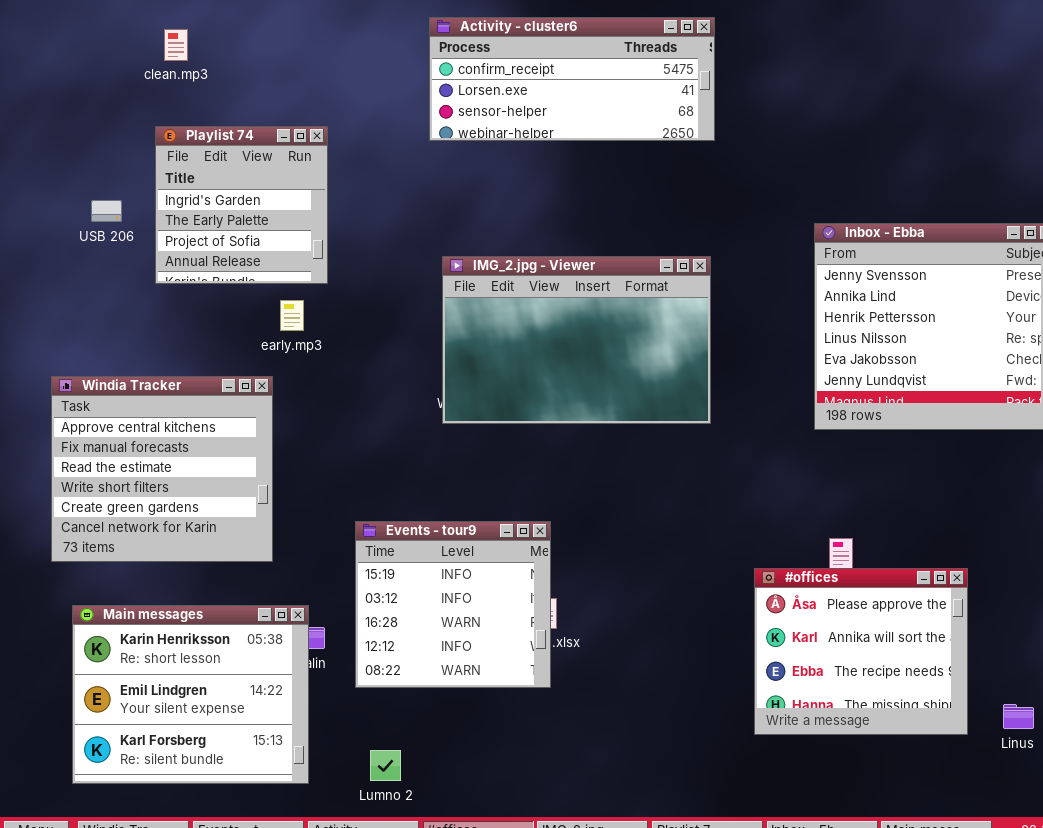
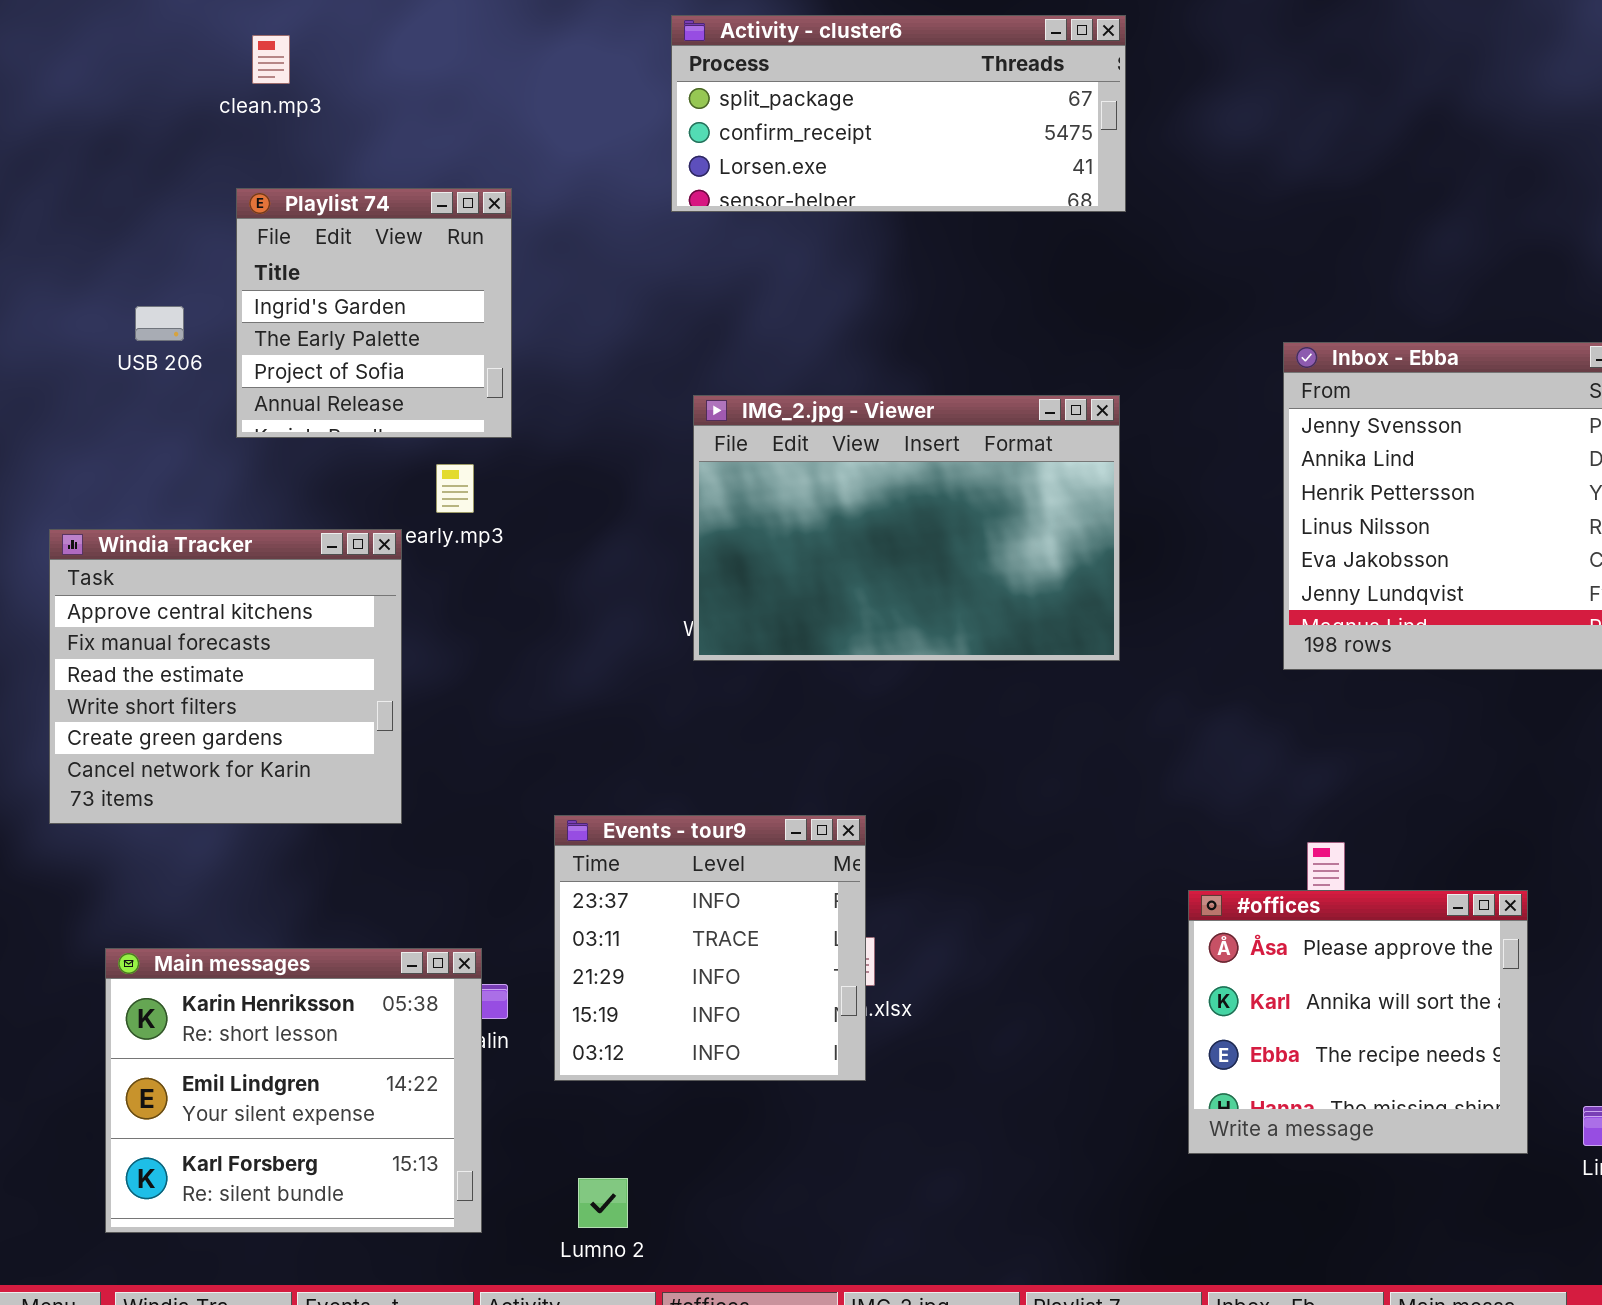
Activity - cluster6: [429,17,715,141] -> [671,15,1126,212], scrolled up 1 row
Windia Tracker: [51,376,273,562] -> [49,529,402,824], moved
Events - tour9: [355,521,551,688] -> [554,815,866,1081], scrolled up 3 rows

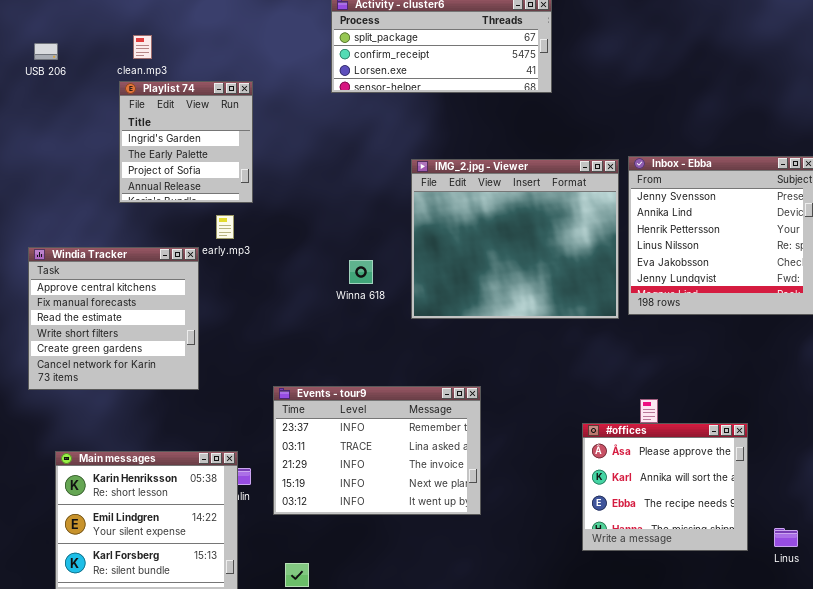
clean.mp3: [252,35,290,84] -> [133,35,152,59], moved
USB 206: [135,306,184,341] -> [34,43,58,60], moved
IMG_2.jpg - Viewer: [693,395,1120,661] -> [411,159,619,319], moved, resized
Events - tour9: [554,815,866,1081] -> [273,386,481,515], resized

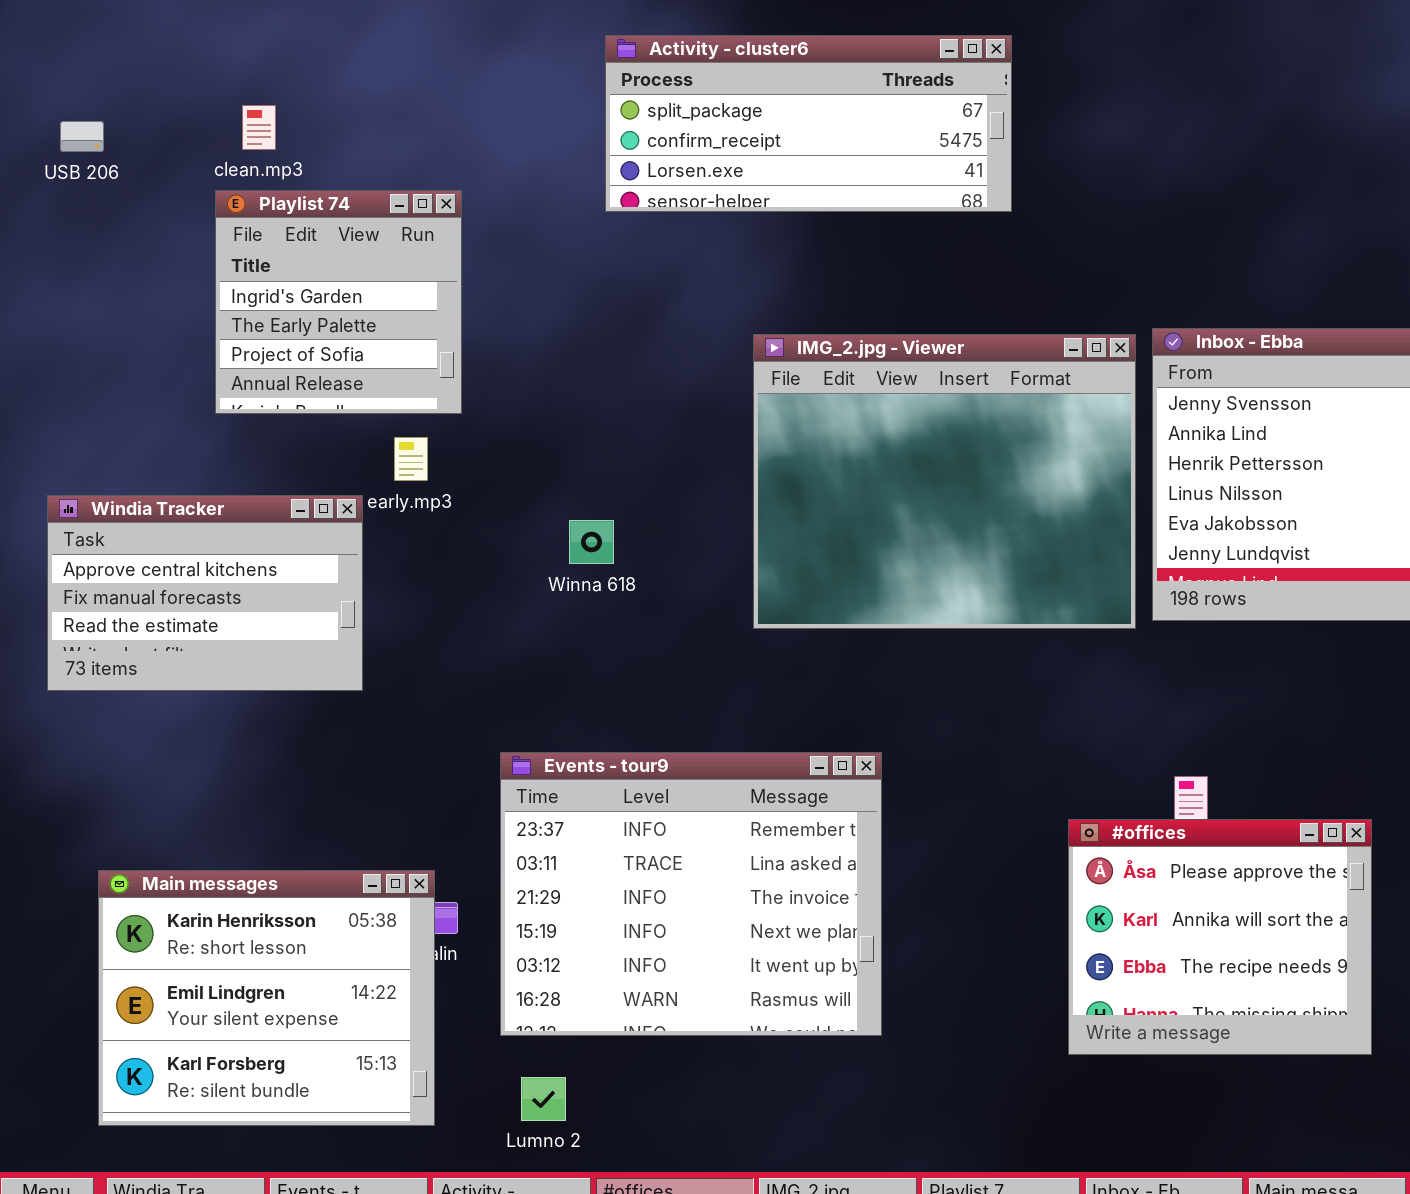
Windia Tracker: [28,247,199,390] -> [47,495,363,691], resized
Winna 618: [349,260,373,284] -> [569,520,614,564], moved
Events - tour9: [273,386,481,515] -> [500,752,882,1036], resized

